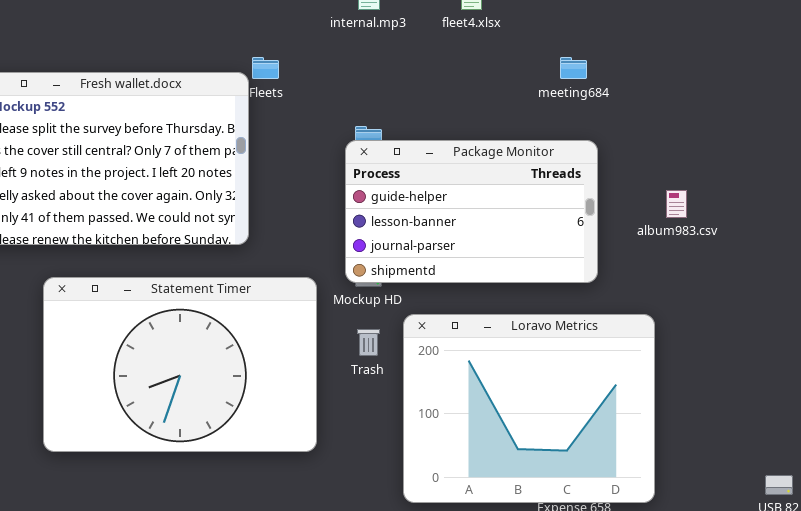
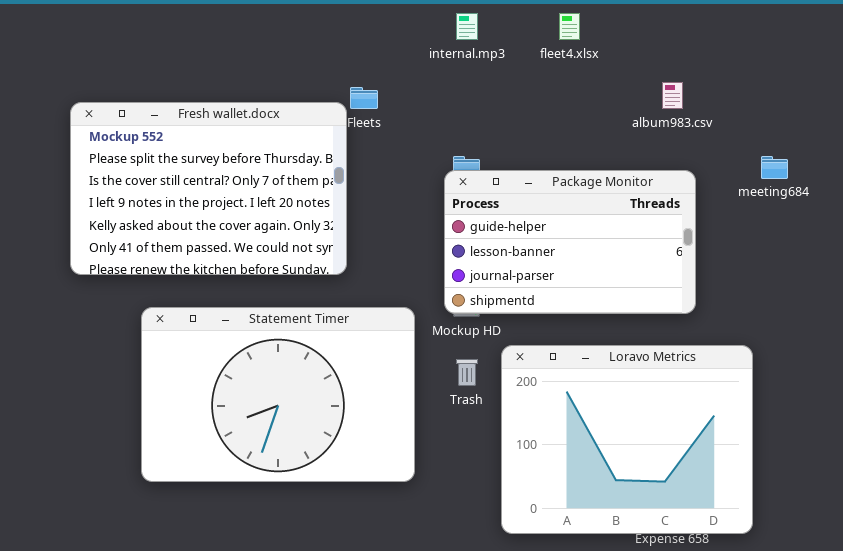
meeting684: [560,57,587,79] -> [761,156,788,179], moved
album983.csv: [666,190,687,218] -> [662,82,683,109], moved

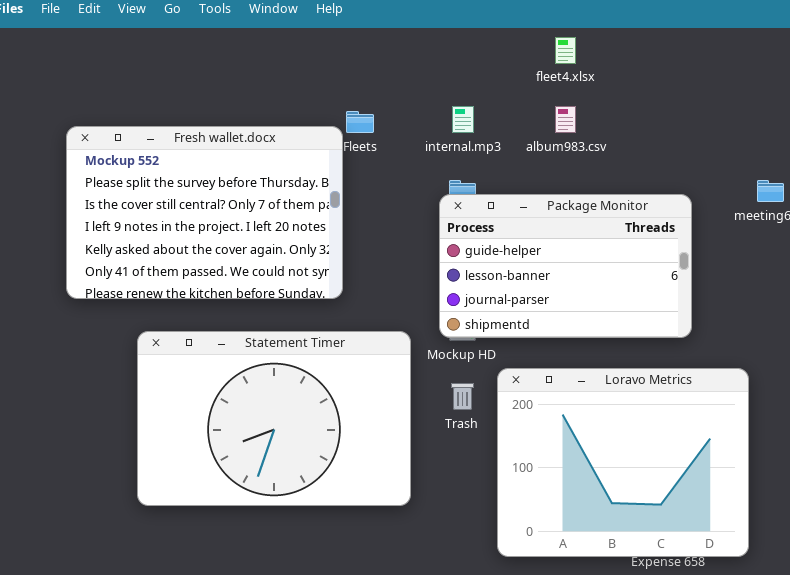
internal.mp3: [456,13,478,40] -> [452,106,474,133], moved
album983.csv: [662,82,683,109] -> [555,106,576,133], moved

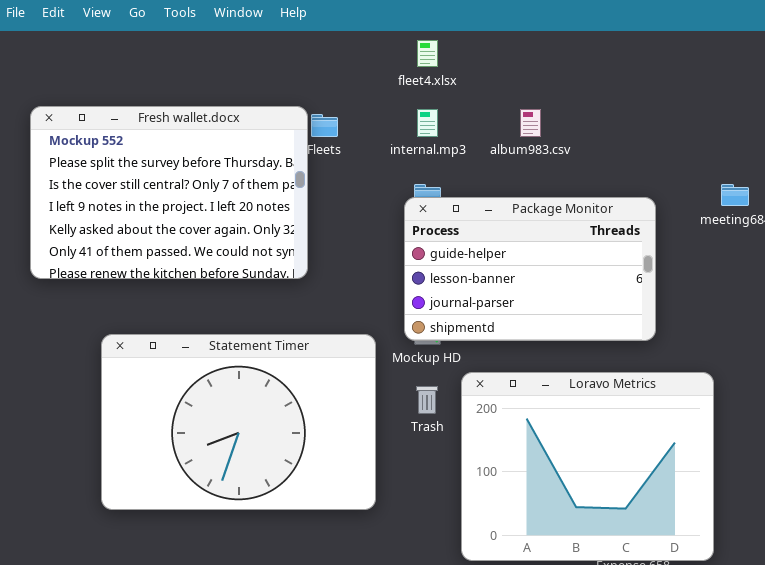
fleet4.xlsx: [555,37,576,64] -> [417,40,438,67], moved
Fresh wallet.docx: [66,126,343,299] -> [30,106,308,279], moved

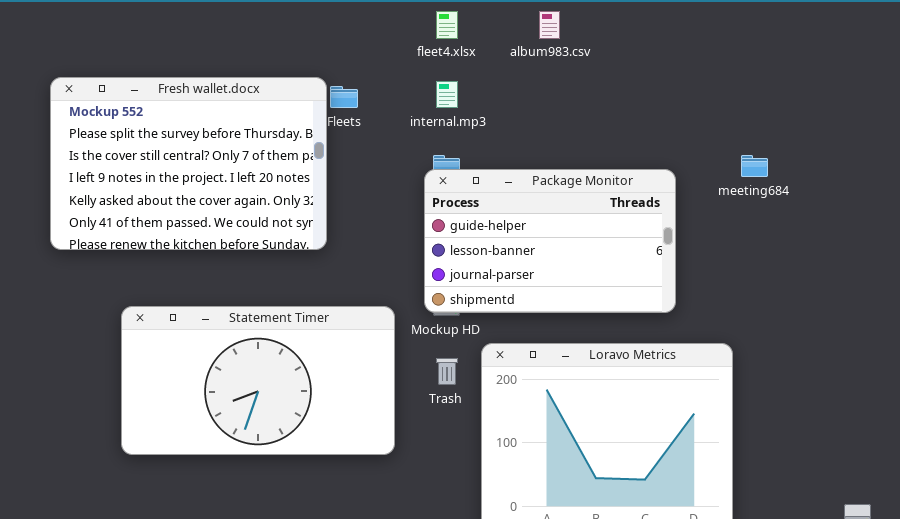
album983.csv: [520,109,541,137] -> [539,11,560,39], moved
Statement Timer: [101,334,376,510] -> [121,306,395,455], resized

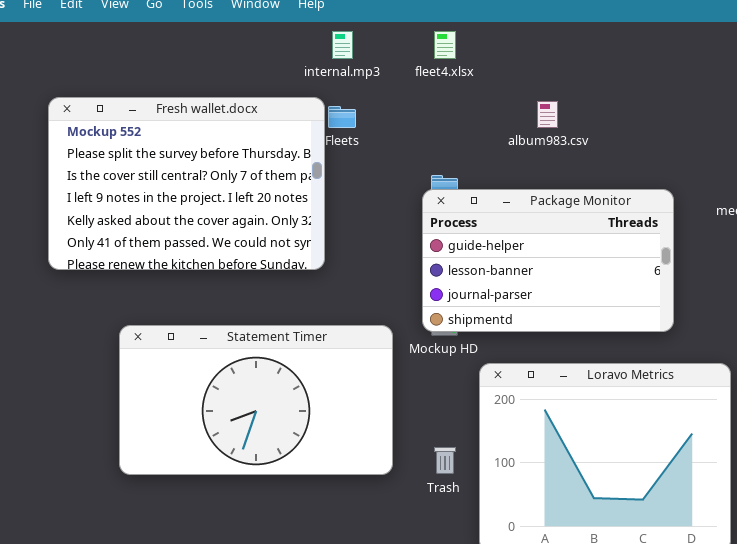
album983.csv: [539,11,560,39] -> [537,101,558,128], moved
internal.mp3: [436,81,458,108] -> [332,31,353,59], moved
Trash: [436,358,458,385] -> [434,447,456,474], moved

